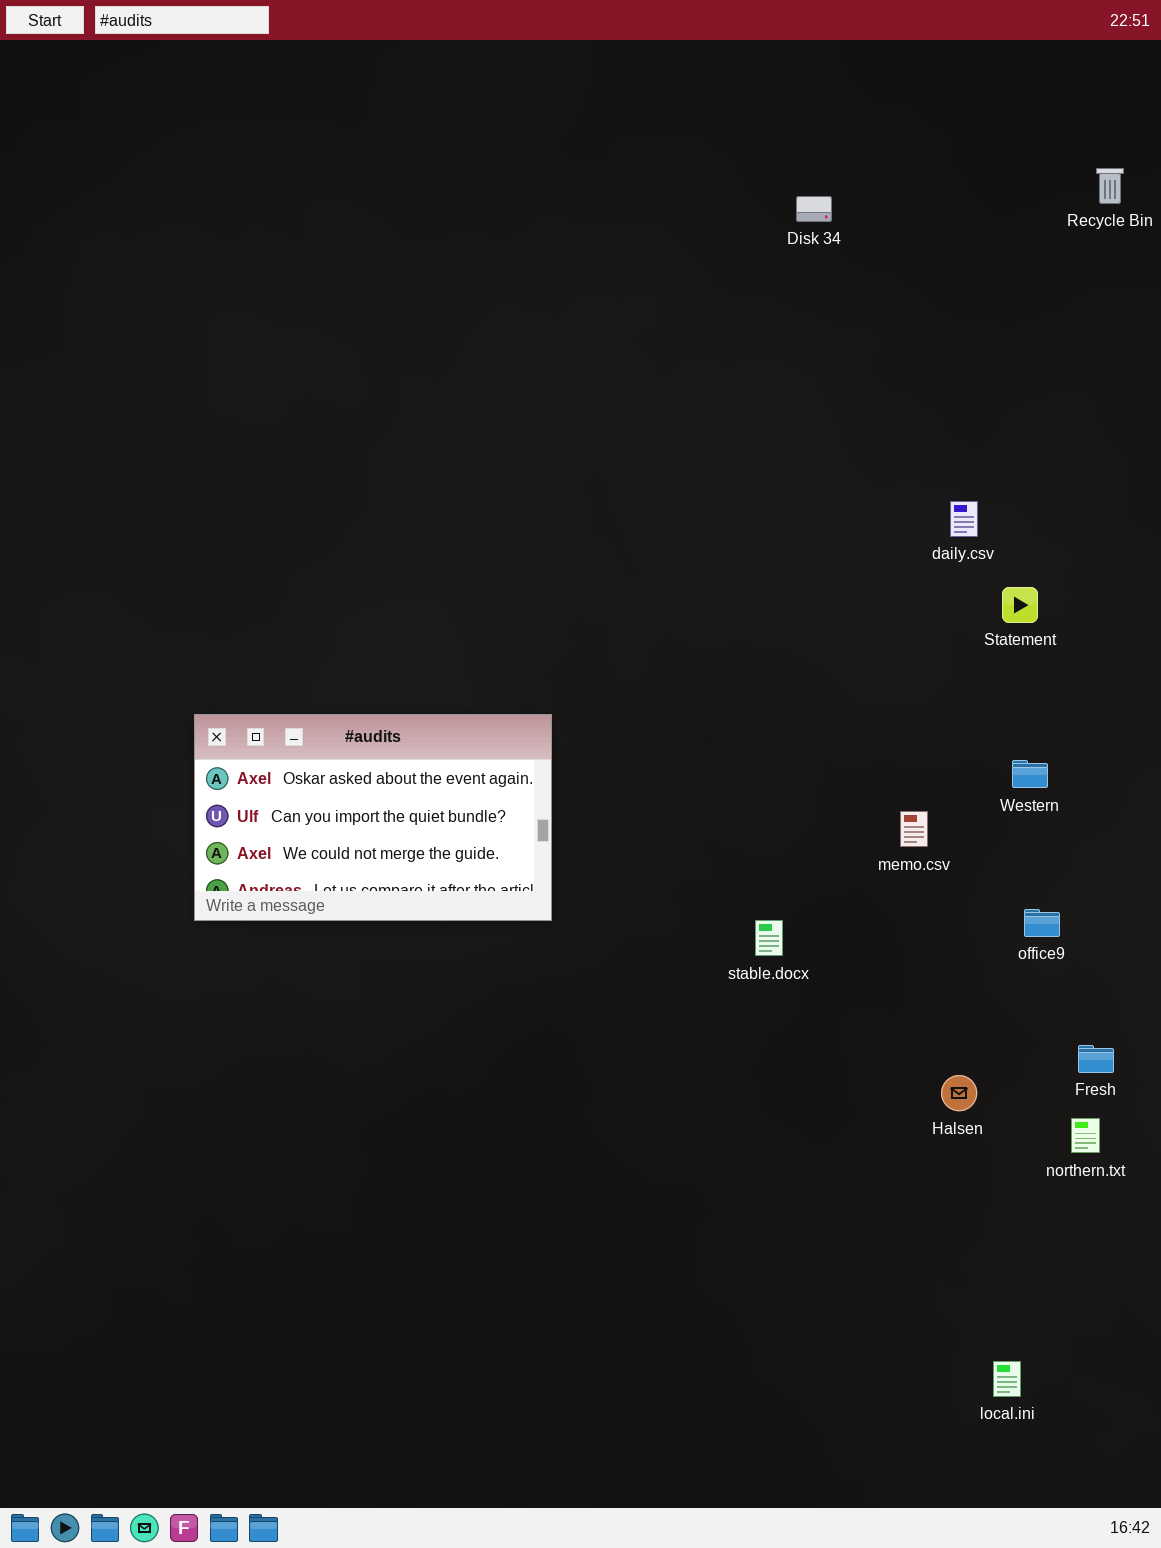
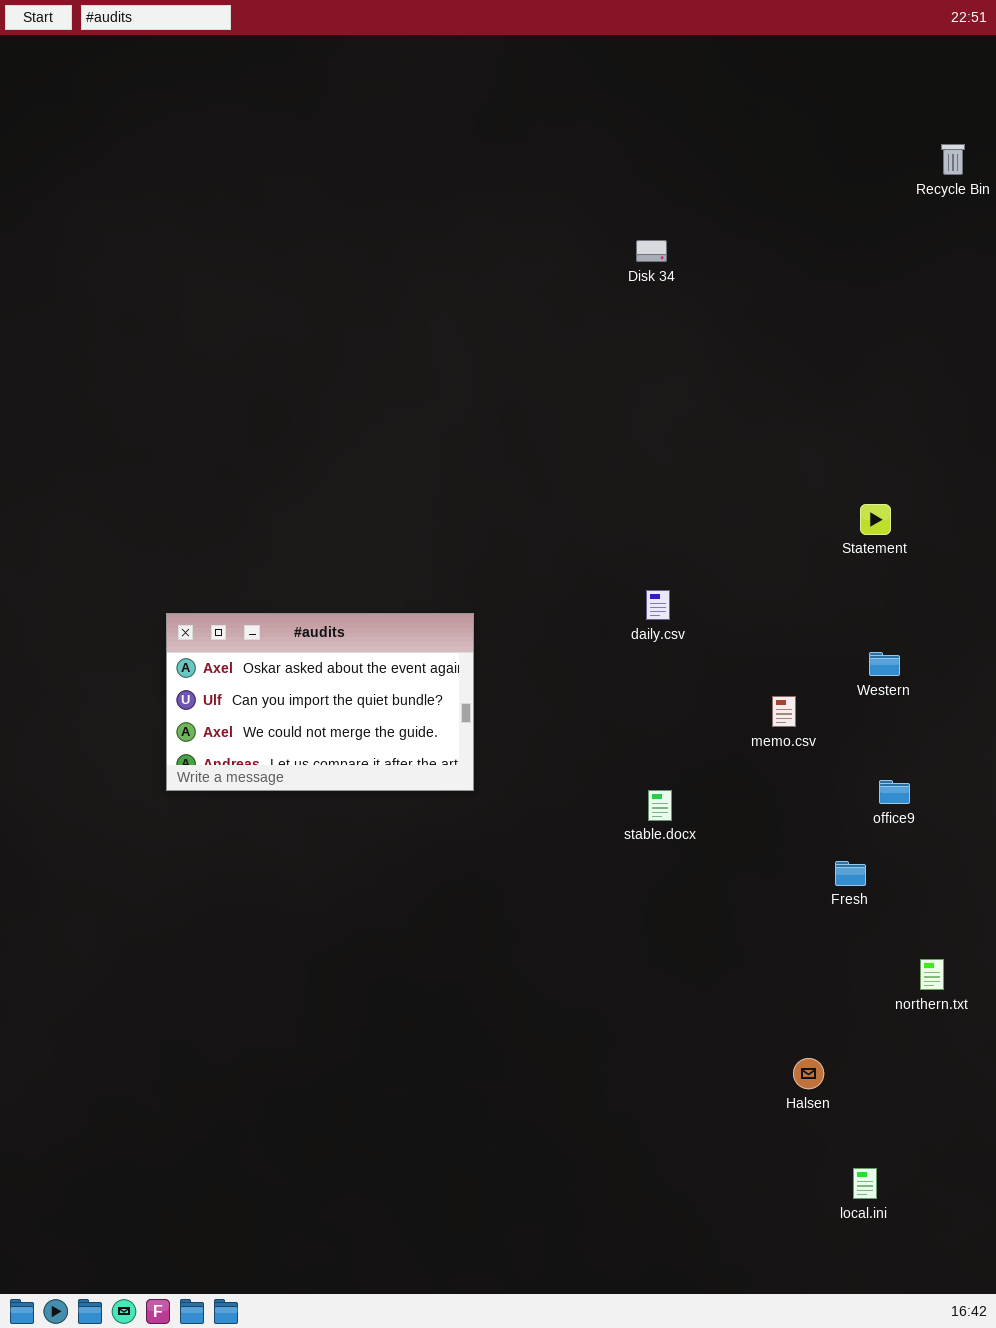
Disk 34: [796,196,832,222] -> [636,240,667,262], moved
daily.csv: [950,501,978,537] -> [646,590,670,620], moved
Fresh: [1078,1045,1114,1073] -> [835,861,866,886], moved
Halsen: [941,1075,977,1111] -> [793,1058,824,1089], moved

